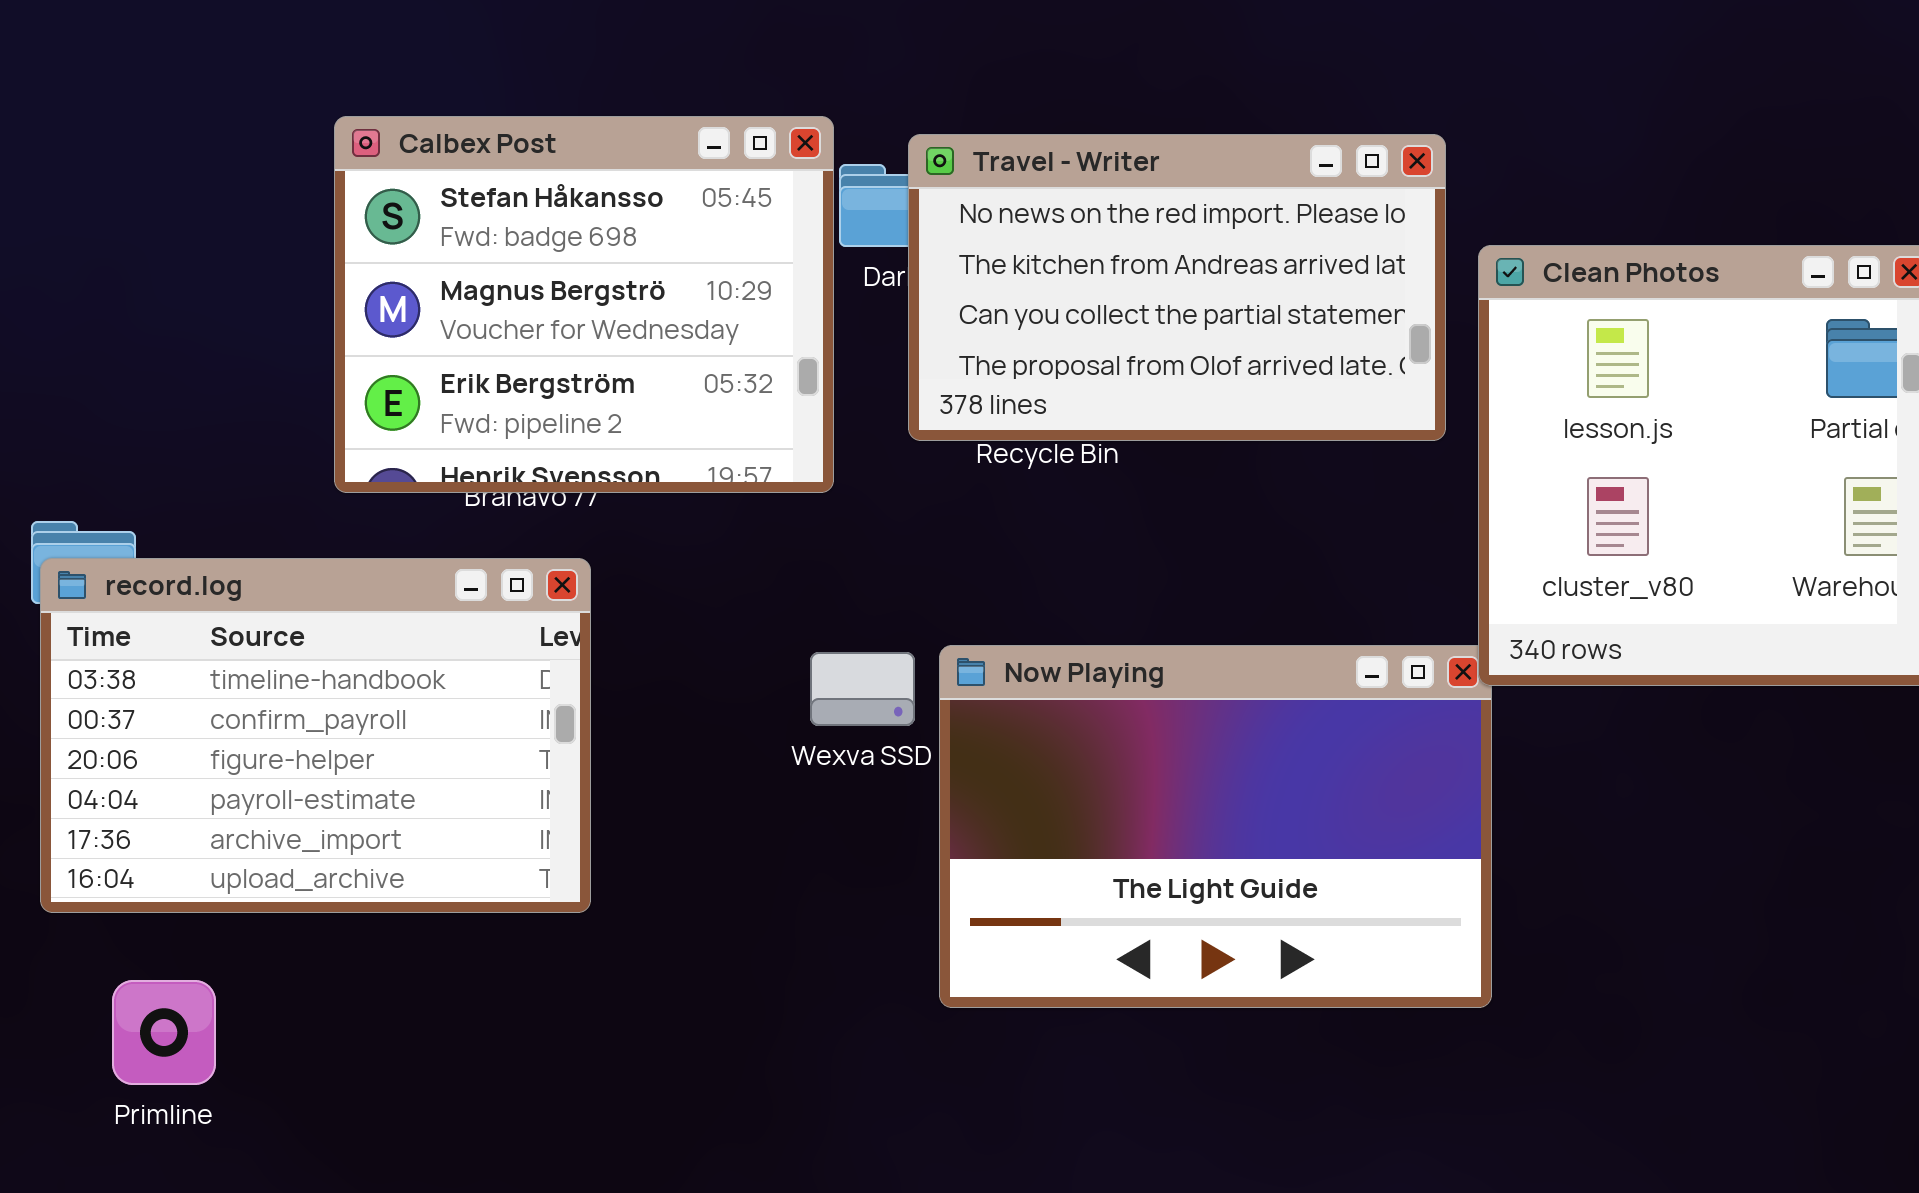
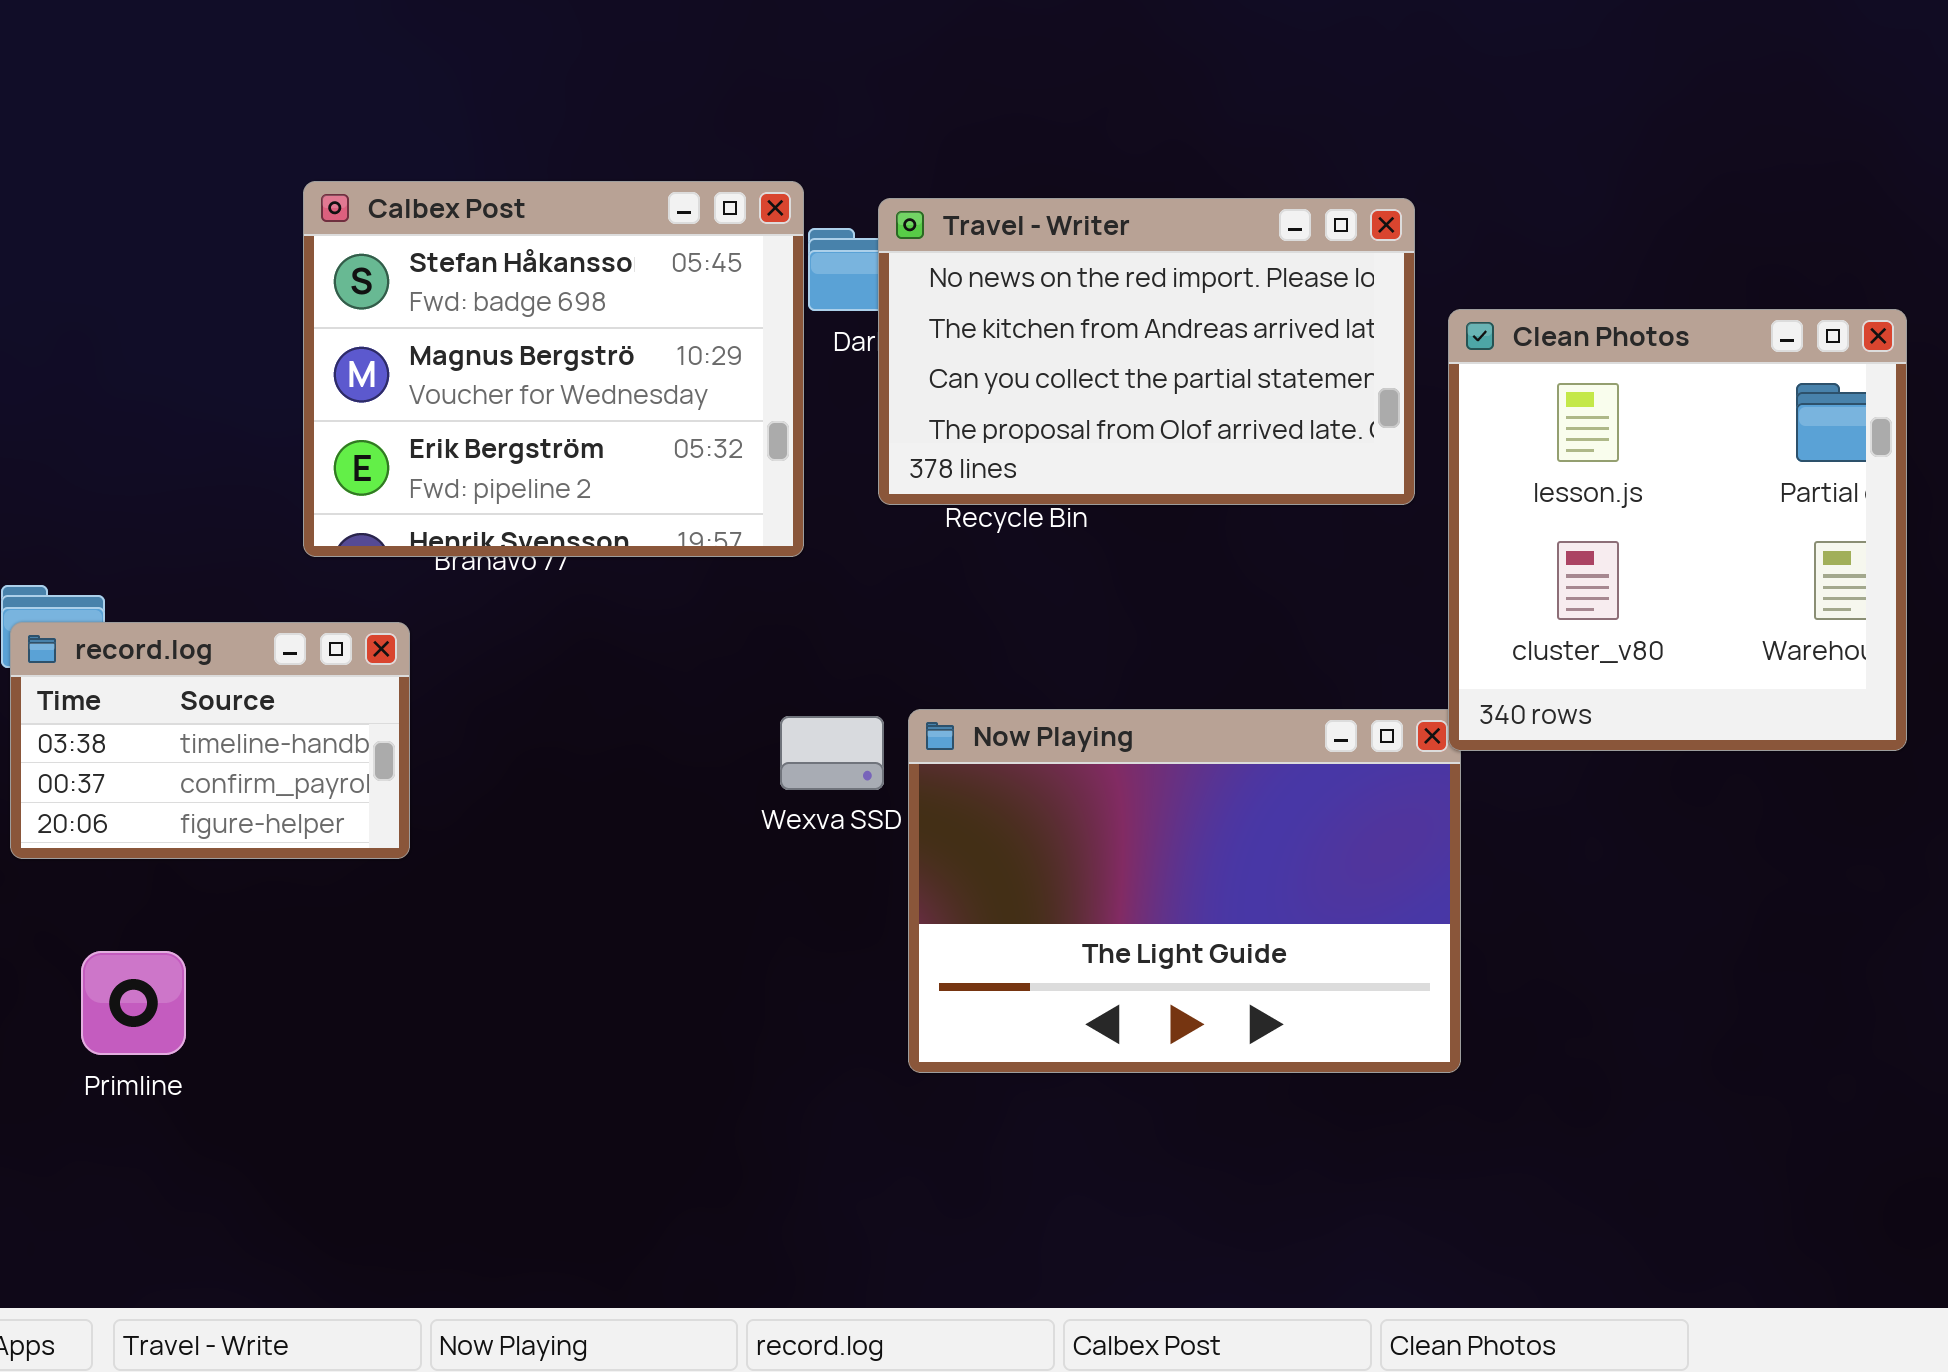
record.log: [40,558,591,913] -> [10,622,410,859], resized
Primline: [112,980,216,1085] -> [81,951,186,1055], moved

